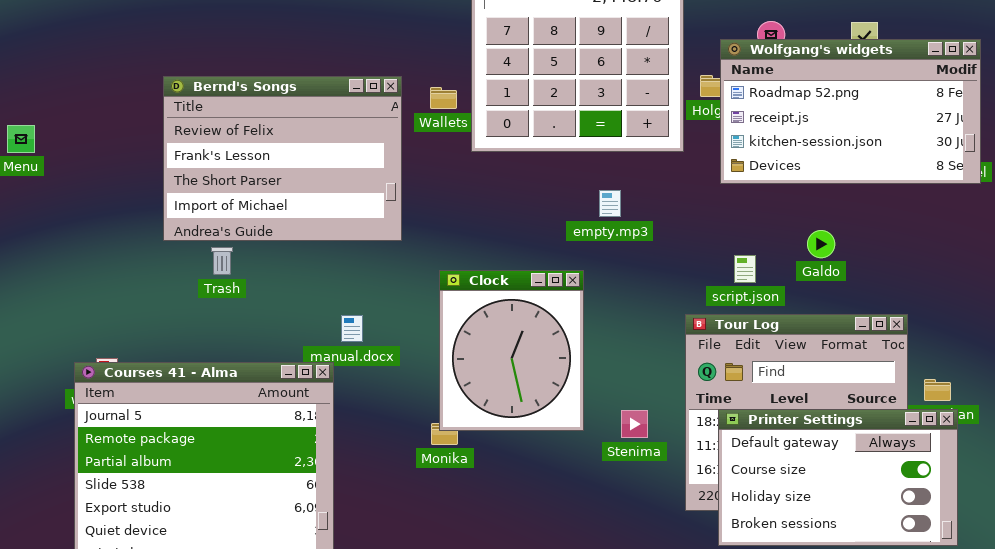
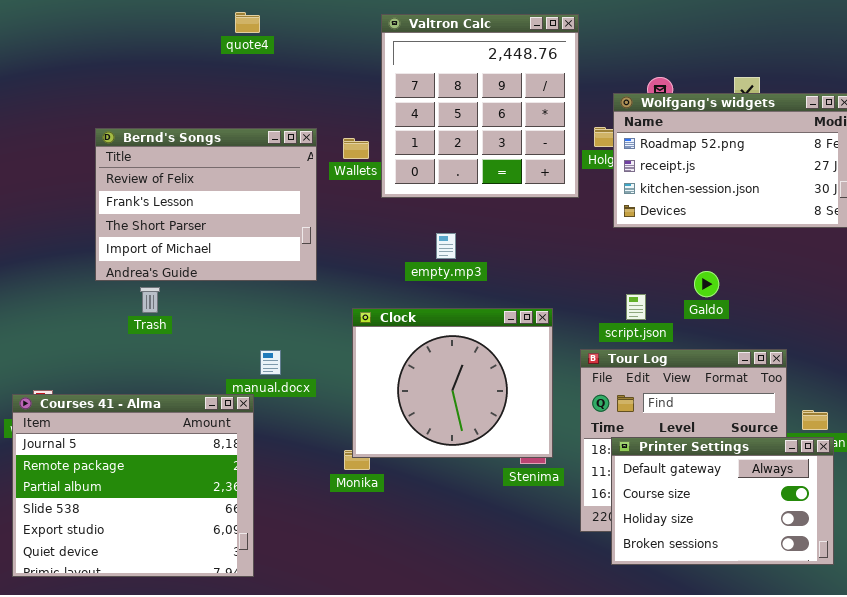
empty.mp3: [599,190,621,217] -> [436,233,456,259], moved
Clock: [439,270,584,431] -> [352,308,553,458], resized

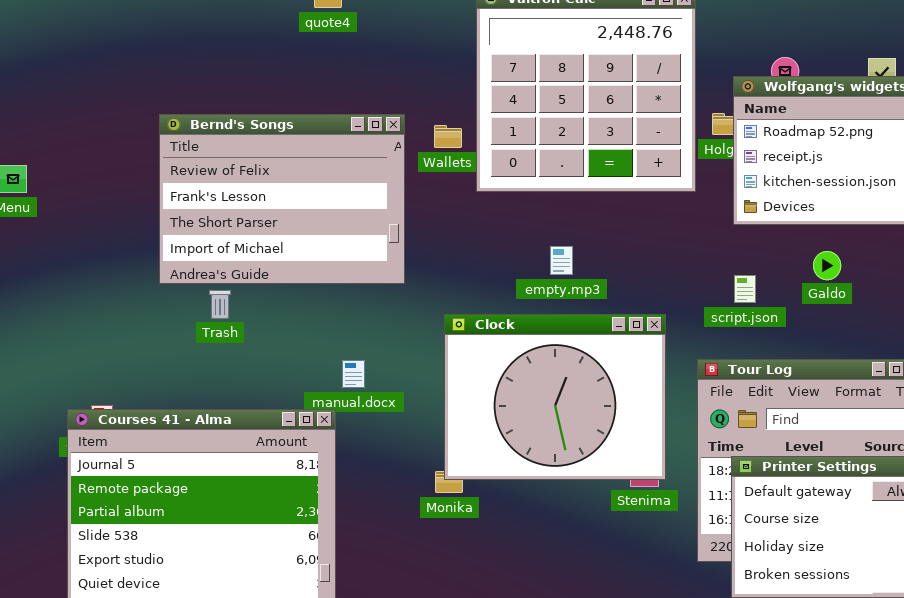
empty.mp3: [436,233,456,259] -> [550,246,573,275], moved
Galdo: [694,271,719,297] -> [813,251,841,280], moved
script.json: [626,294,646,320] -> [734,275,756,303], moved

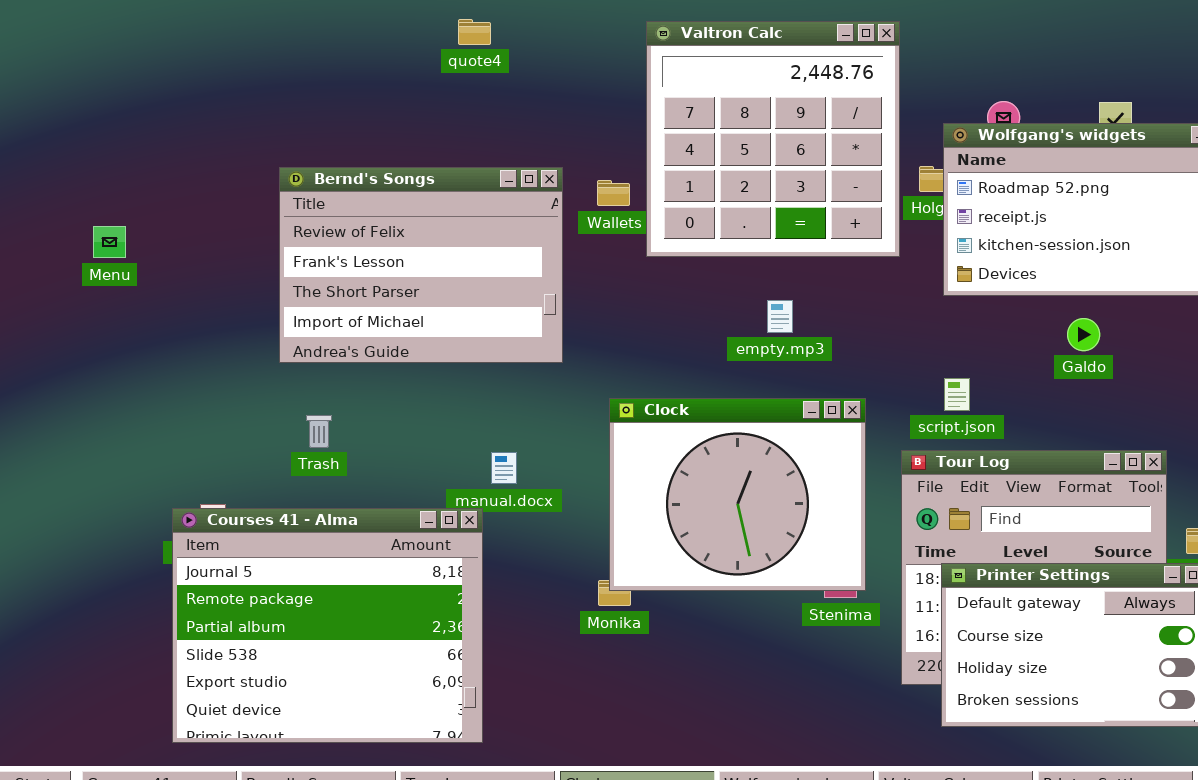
empty.mp3: [550,246,573,275] -> [767,300,793,333], moved
Galdo: [813,251,841,280] -> [1067,318,1100,351], moved
script.json: [734,275,756,303] -> [944,378,970,411], moved
Trash: [209,290,231,319] -> [306,415,332,448], moved

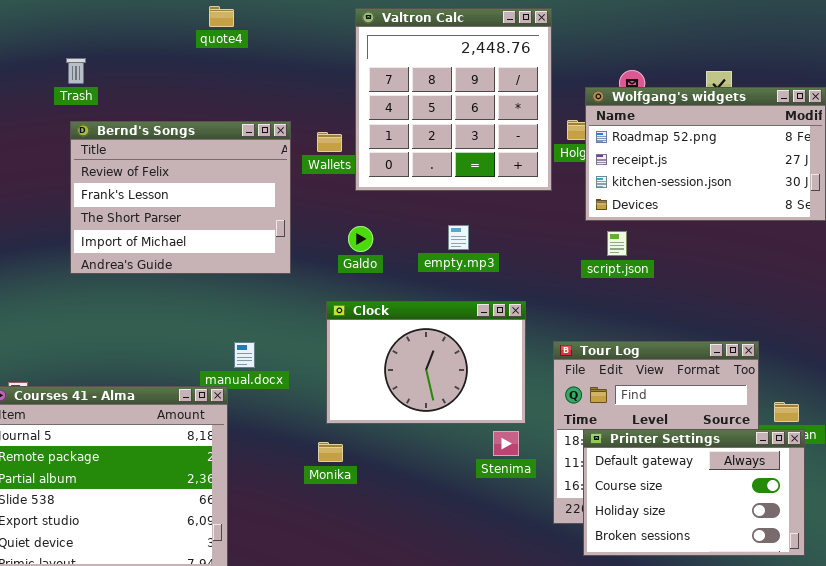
Galdo: [1067,318,1100,351] -> [348,226,373,252], moved
script.json: [944,378,970,411] -> [607,231,627,256], moved
Clock: [609,398,866,591] -> [326,301,526,424], resized
Trash: [306,415,332,448] -> [66,58,86,84], moved

